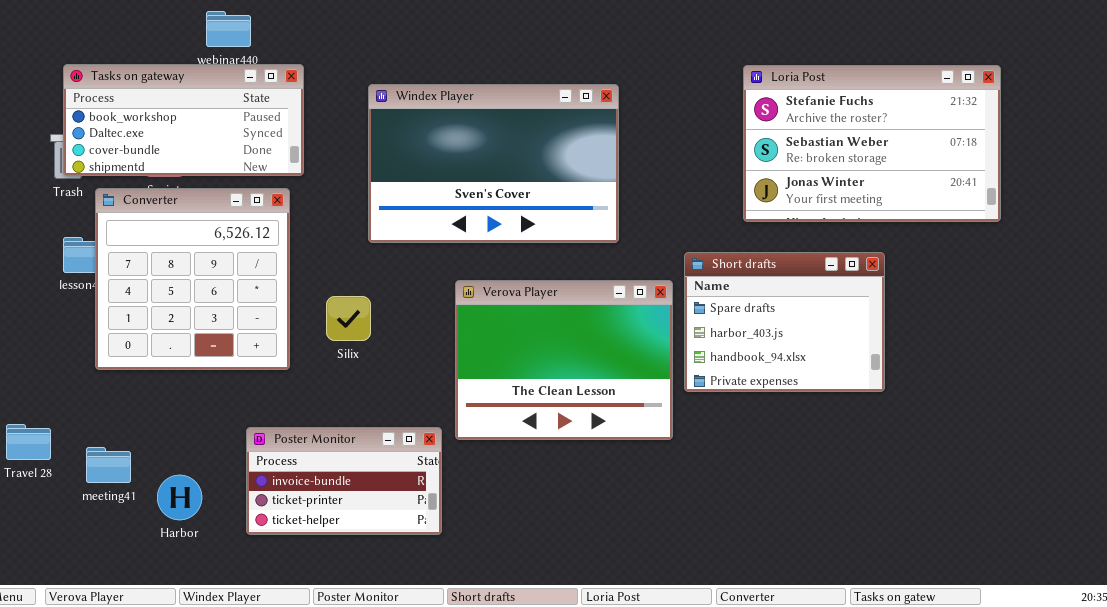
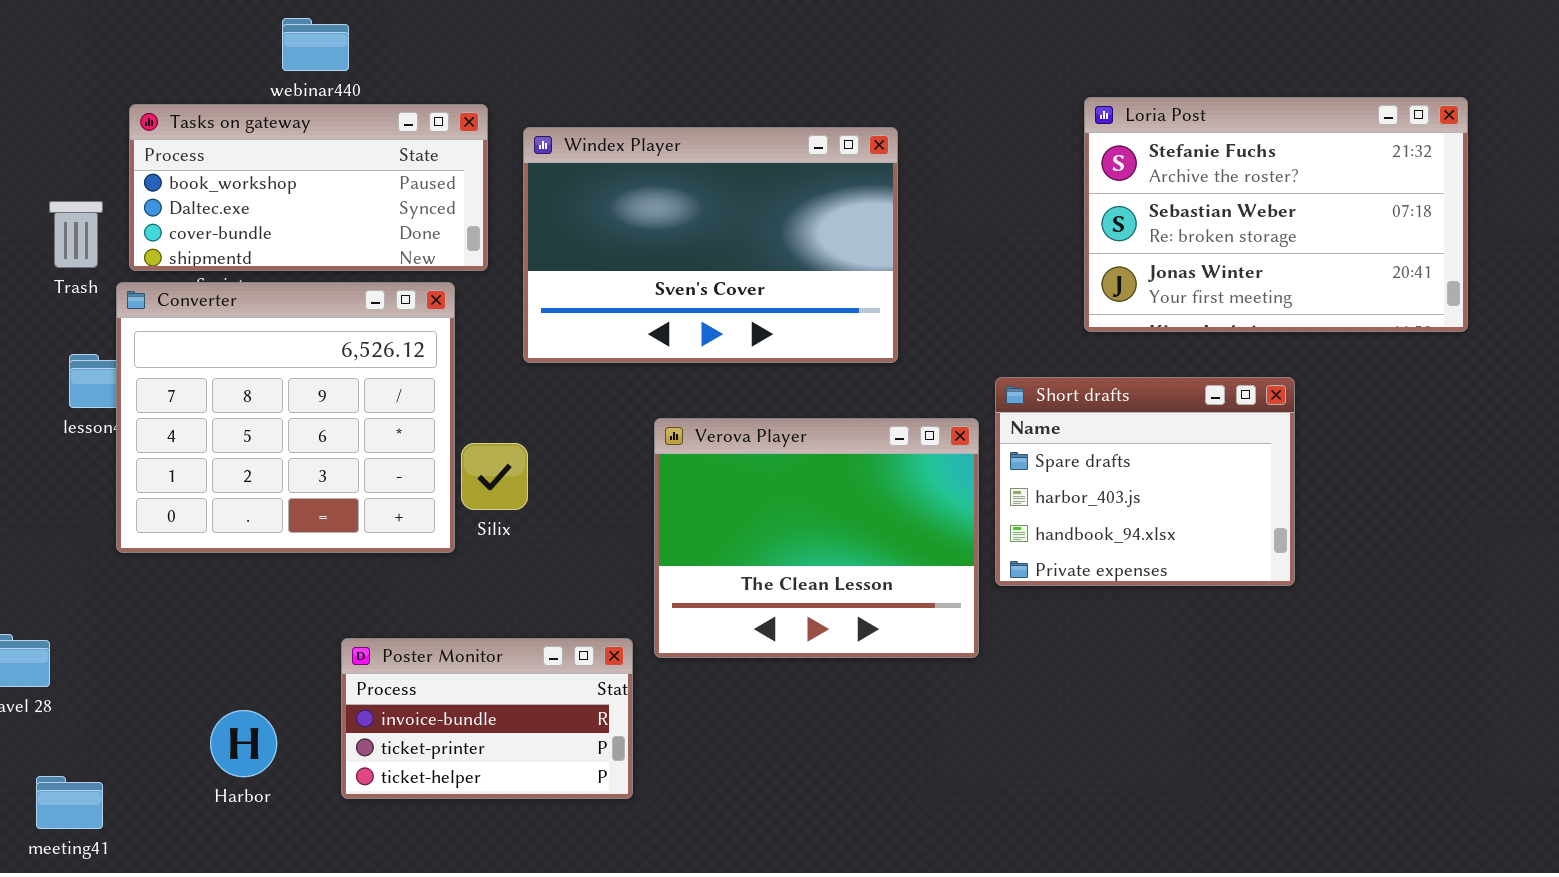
Tasks on gateway: [63,64,304,176] -> [129,104,488,271], moved
Converter: [95,188,290,370] -> [116,282,455,553], resized
meeting41: [86,447,131,483] -> [36,776,103,829], moved

